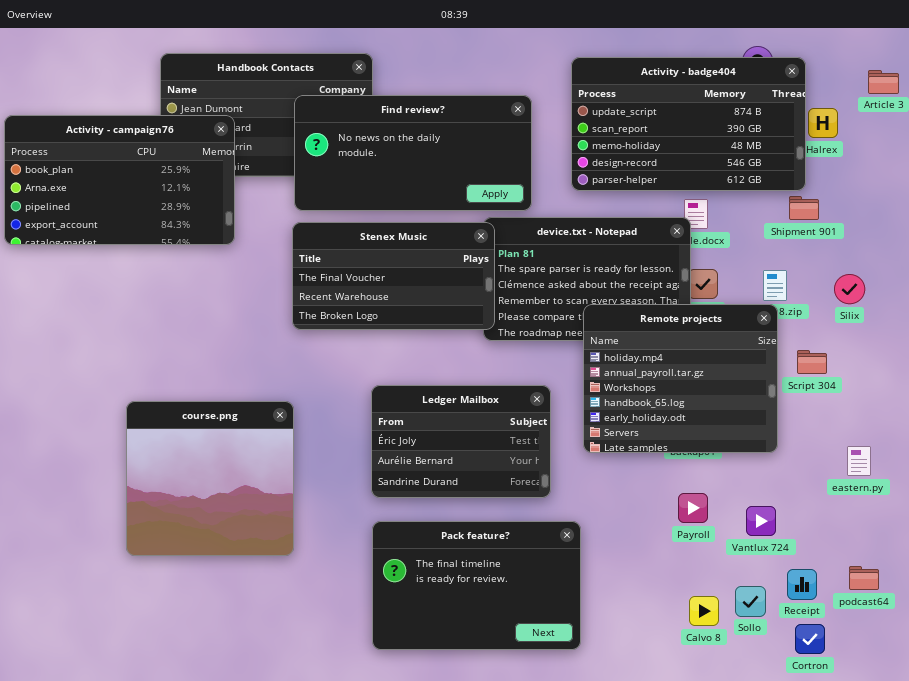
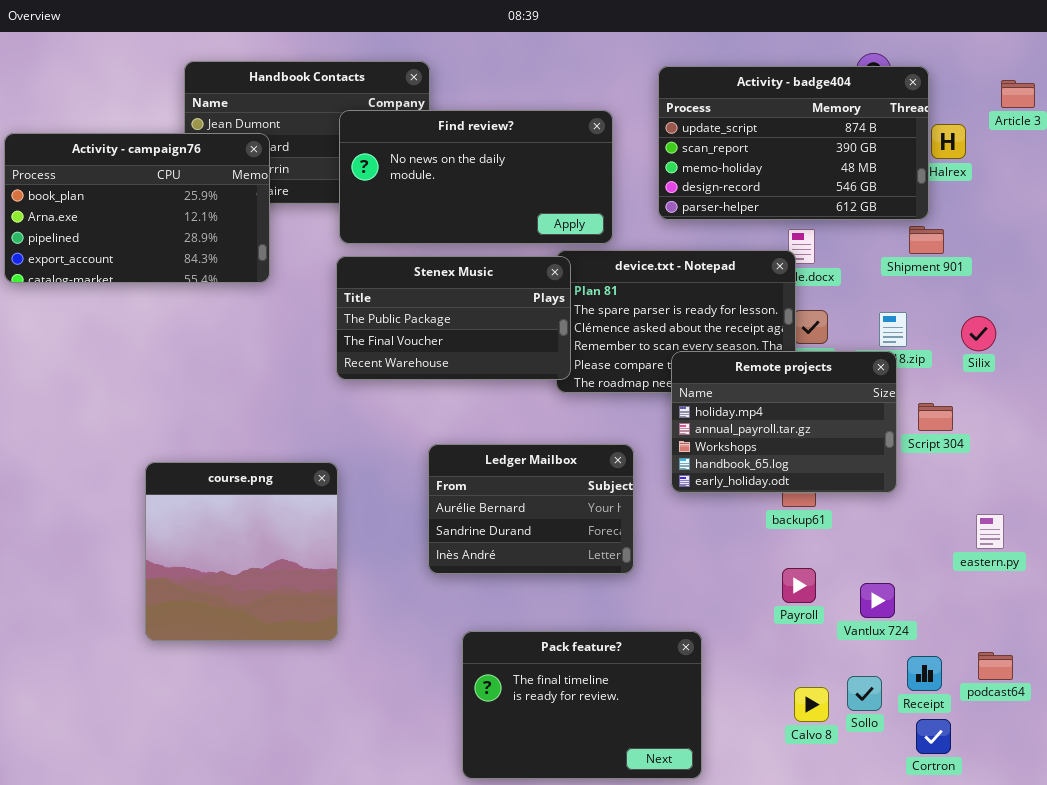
Stenex Music: [292,222,495,330] -> [336,256,571,380], scrolled up 1 row
Remote projects: [583,304,778,453] -> [671,351,897,493], resized
Ledger Mailbox: [371,385,551,498] -> [428,444,634,574], scrolled down 1 row
Pack feature?: [372,521,581,650] -> [462,631,702,779], moved

